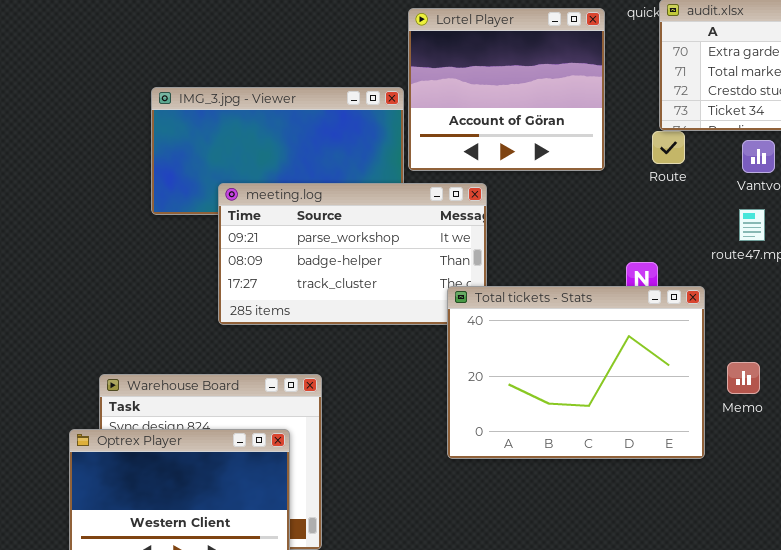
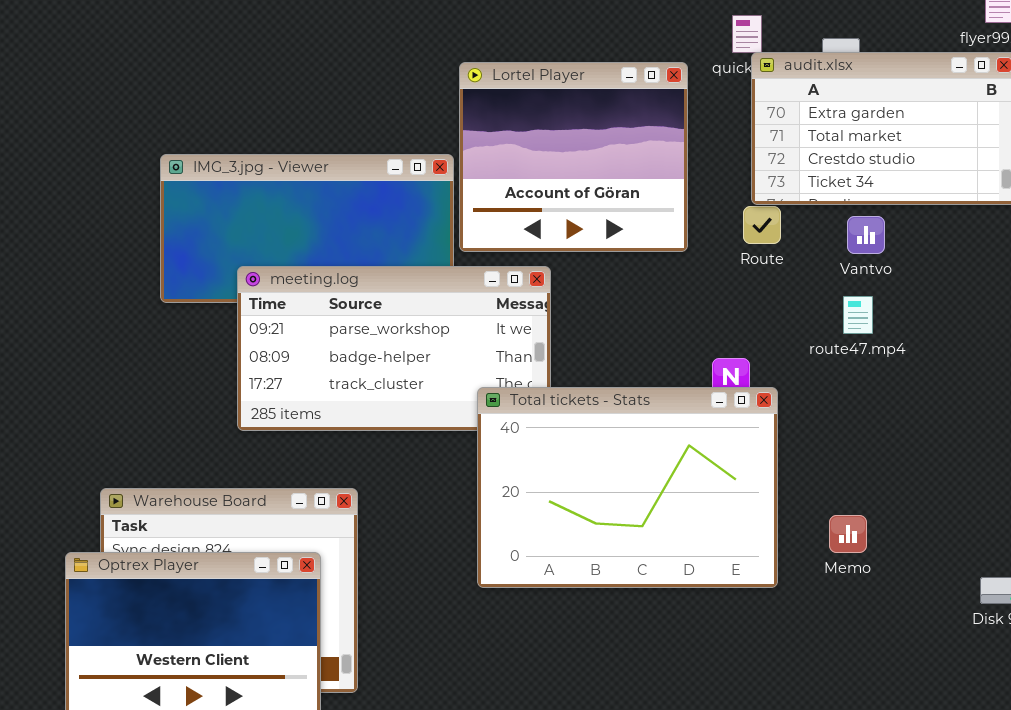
Total tickets - Stats: [447,286,705,459] -> [477,387,778,588], moved
Memo: [727,362,760,394] -> [829,515,867,553], moved

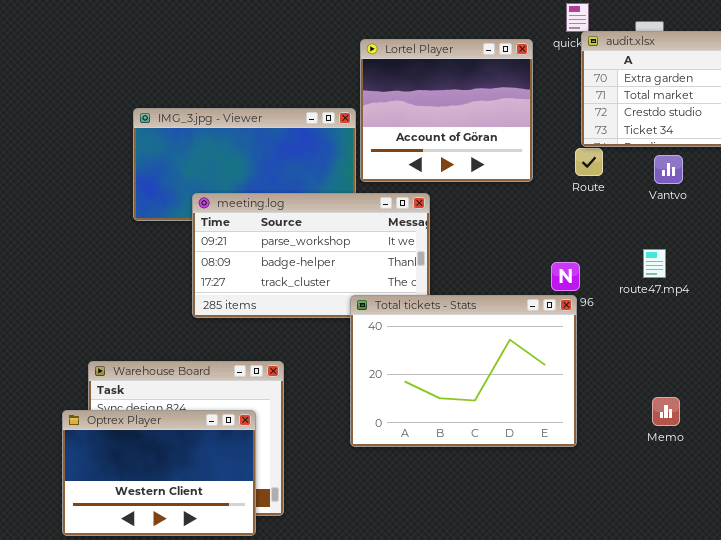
route47.mp4: [843,296,873,334] -> [643,249,666,278], moved
Total tickets - Stats: [477,387,778,588] -> [350,295,577,447], moved
Memo: [829,515,867,553] -> [652,397,680,426], moved

